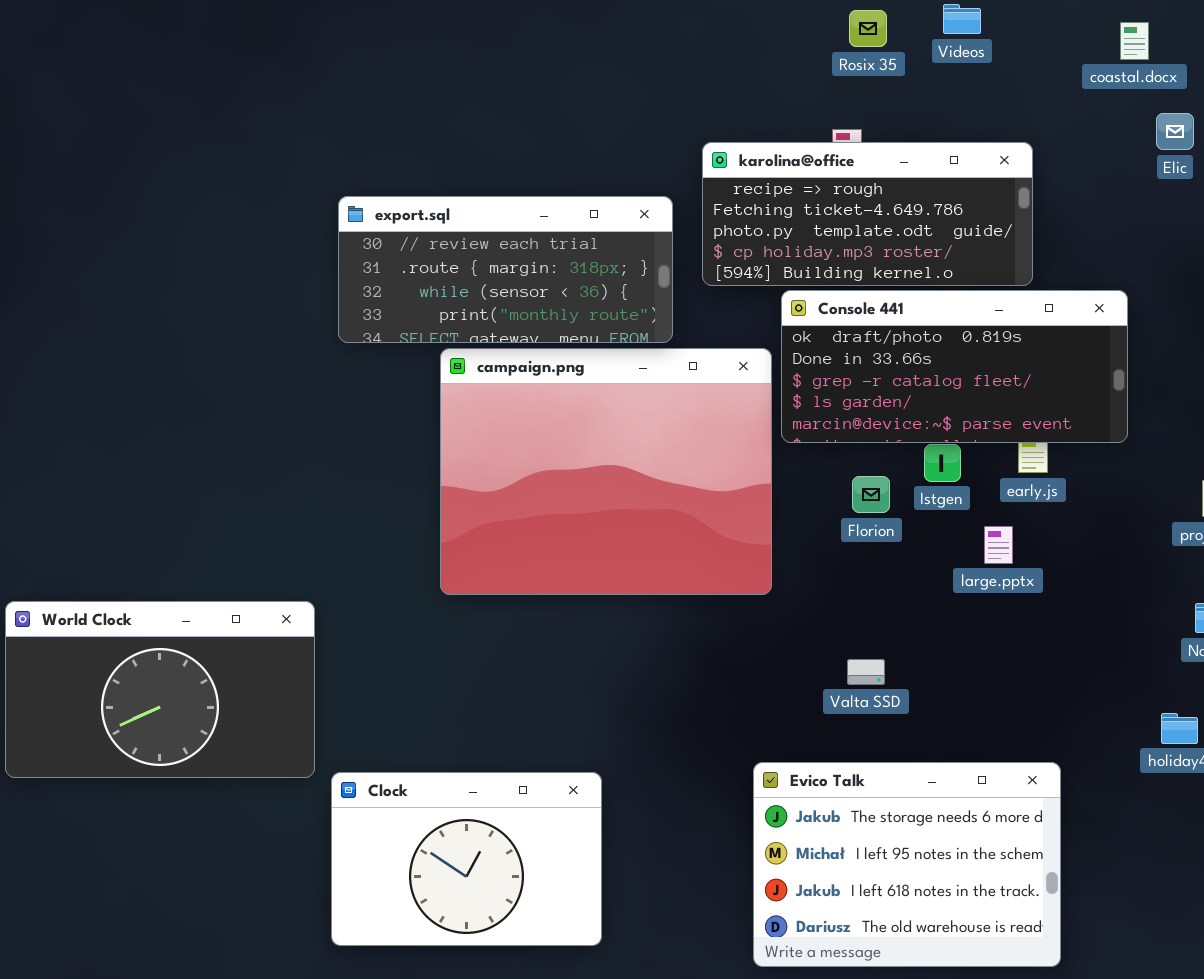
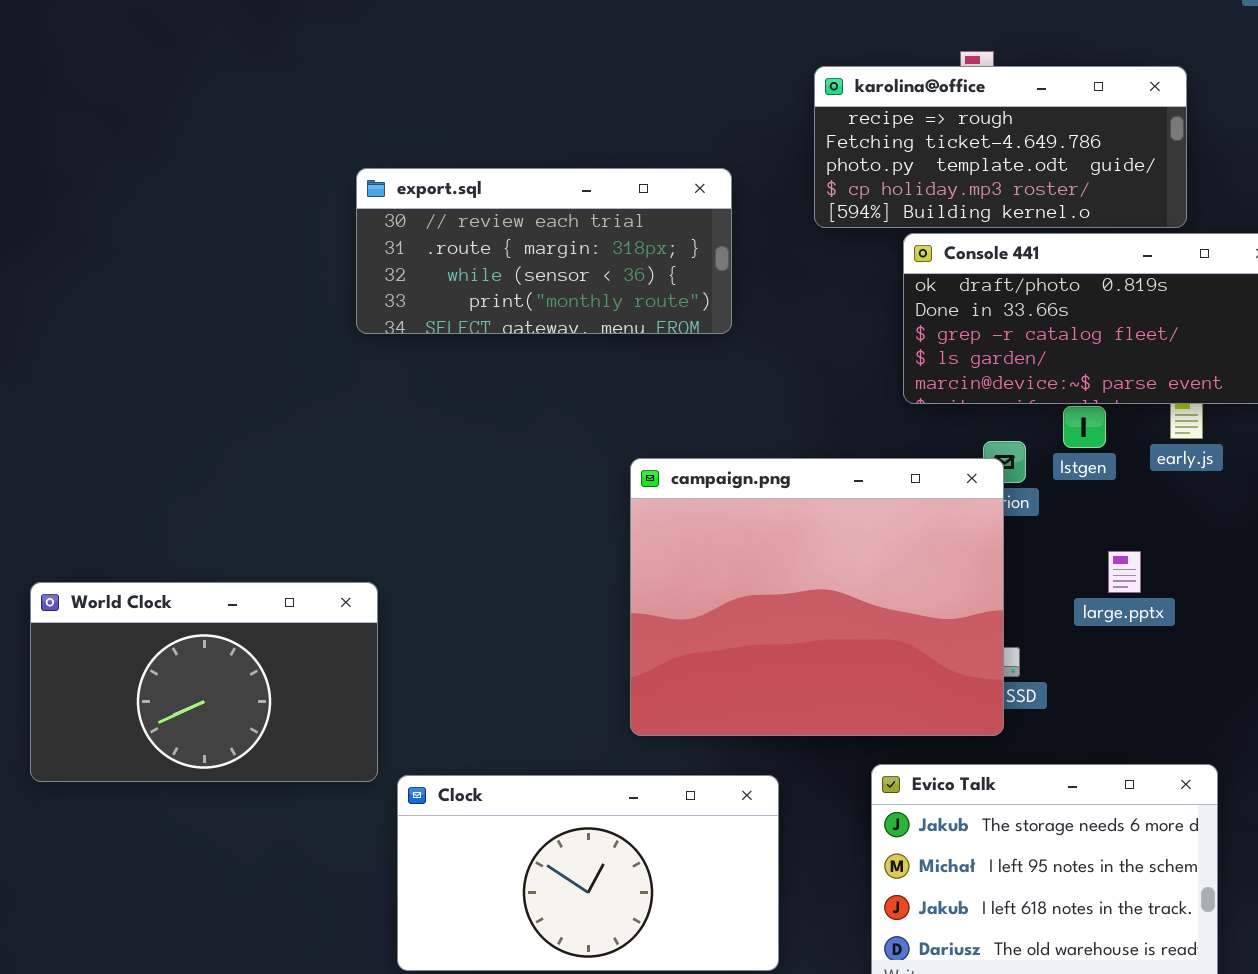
export.sql: [338,196,673,343] -> [356,168,732,334], moved
campaign.png: [440,348,772,595] -> [630,458,1004,736], moved
large.pptx: [984,526,1013,564] -> [1108,551,1141,593], moved
Clock: [331,772,602,946] -> [397,775,779,971], resized

